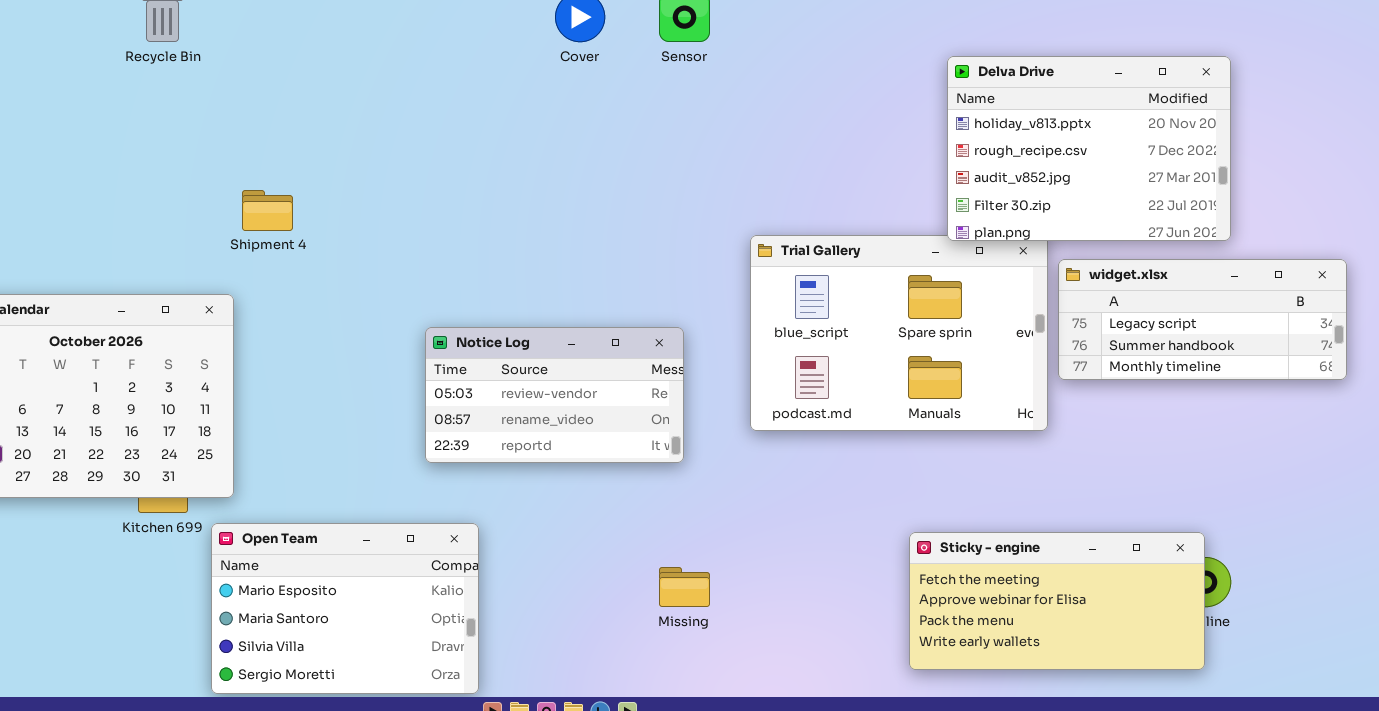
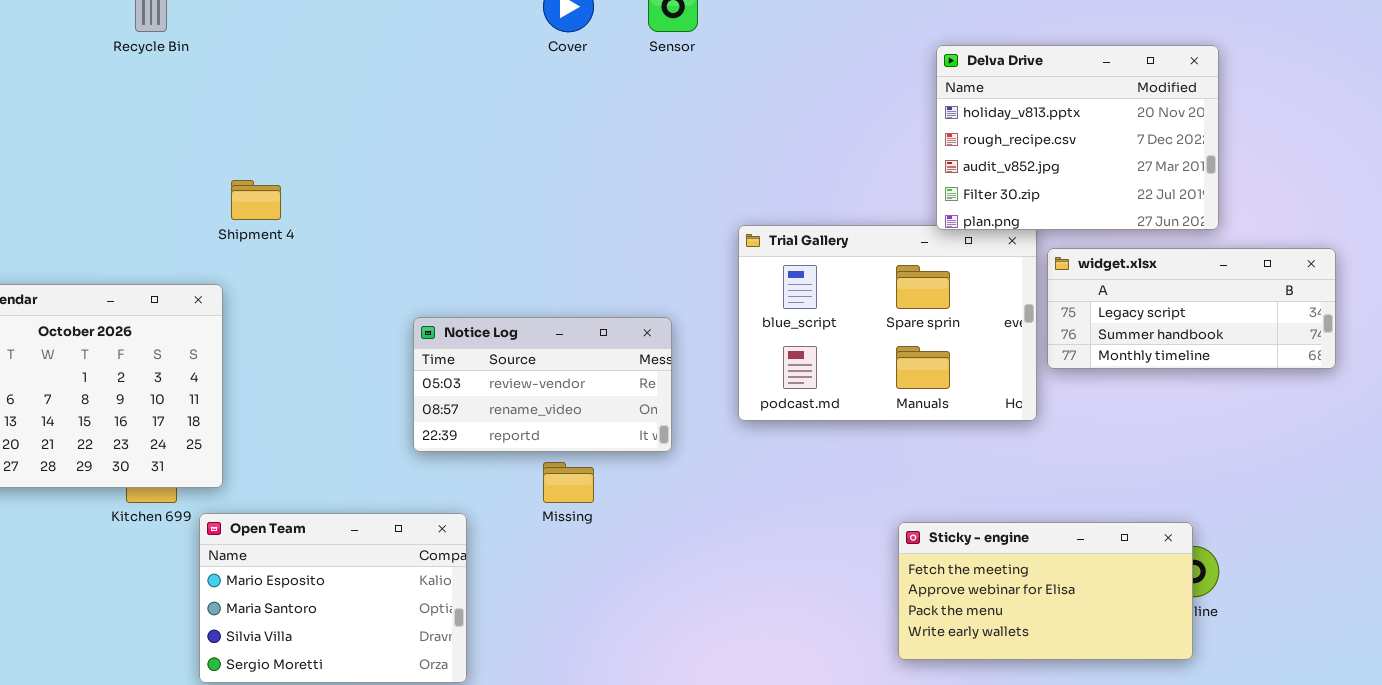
Missing: [659,567,710,607] -> [543,462,594,503], moved

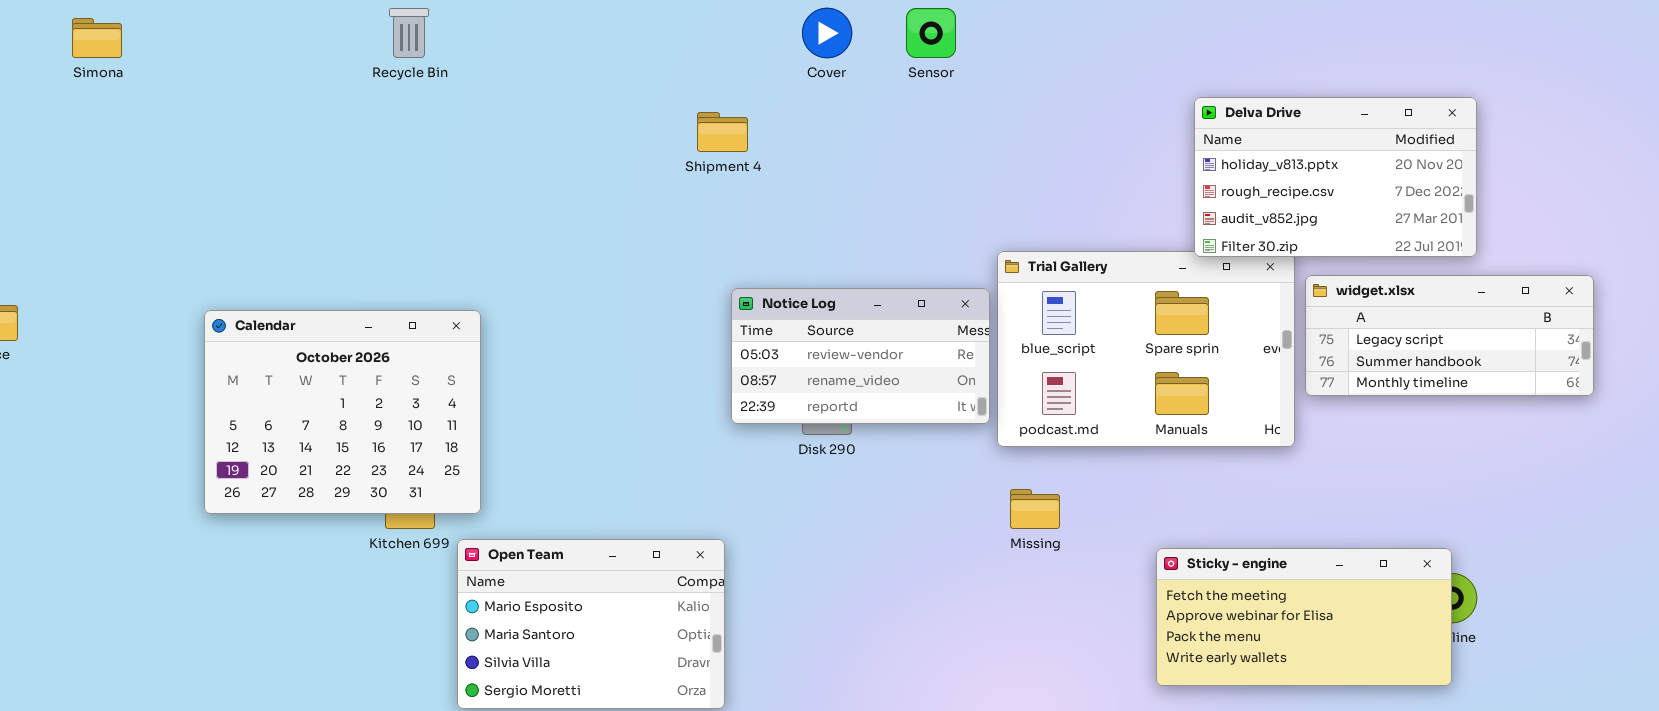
Delva Drive: [936,45,1219,230] -> [1194,97,1477,257], resized
Shipment 4: [231,180,281,220] -> [697,112,748,152], moved
Notice Log: [413,317,672,452] -> [731,288,990,424], moved
Missing: [543,462,594,503] -> [1010,489,1060,529], moved

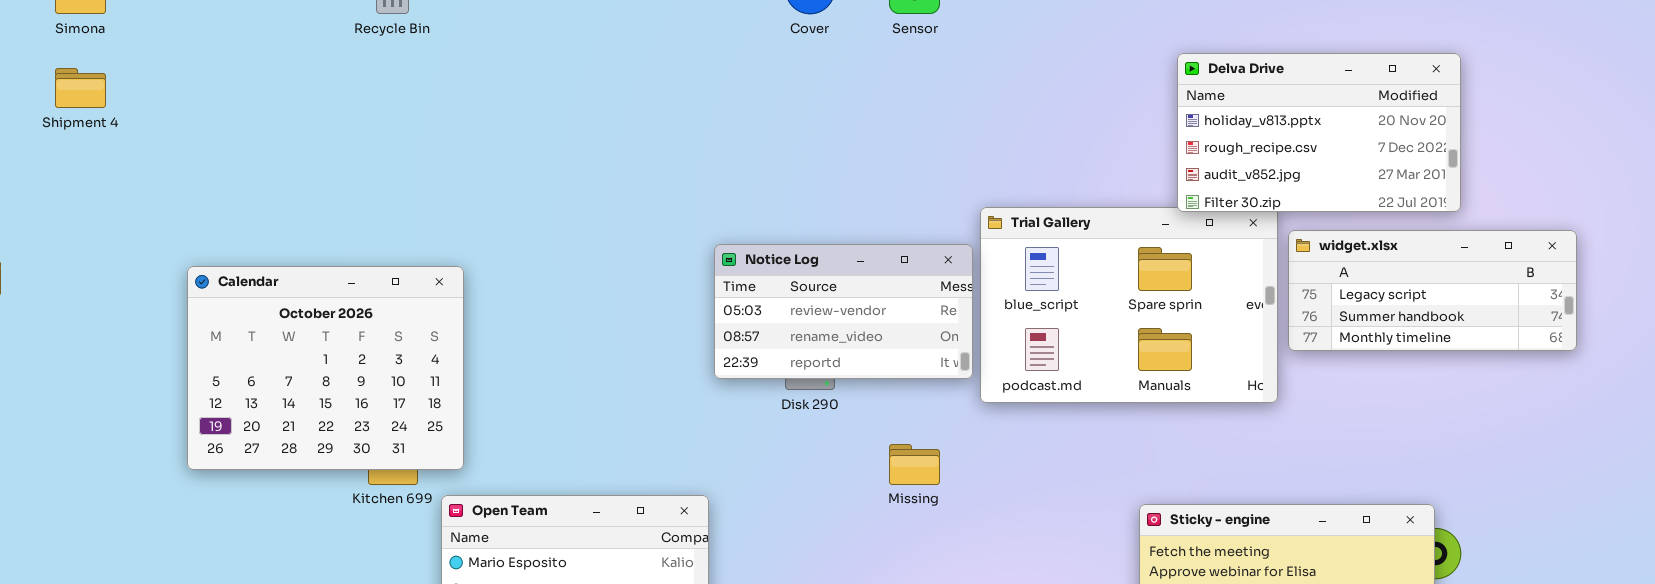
Shipment 4: [697,112,748,152] -> [55,68,106,108], moved
Missing: [1010,489,1060,529] -> [889,444,940,485], moved

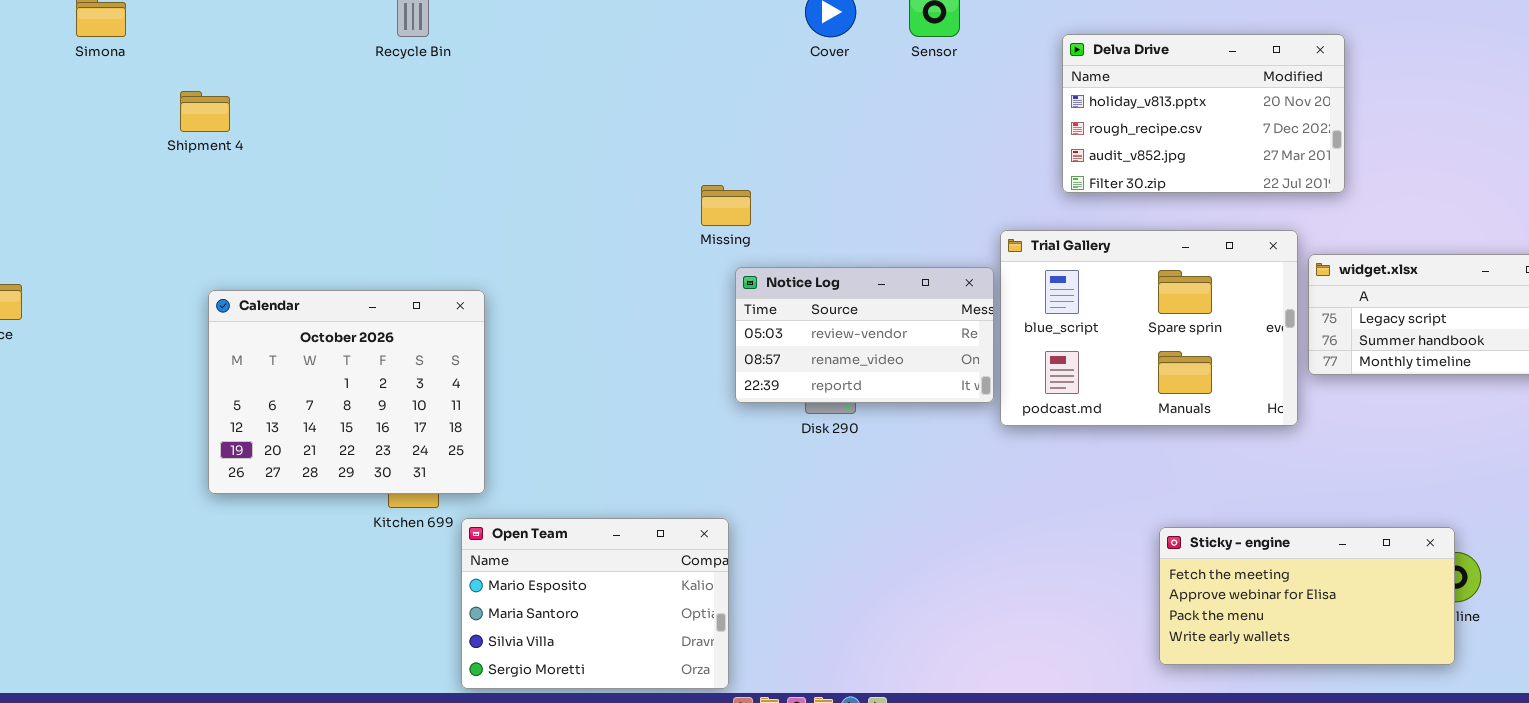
Delva Drive: [1177,53,1461,212] -> [1062,34,1345,193], moved
Shipment 4: [55,68,106,108] -> [180,91,230,132], moved
Missing: [889,444,940,485] -> [701,185,751,226], moved

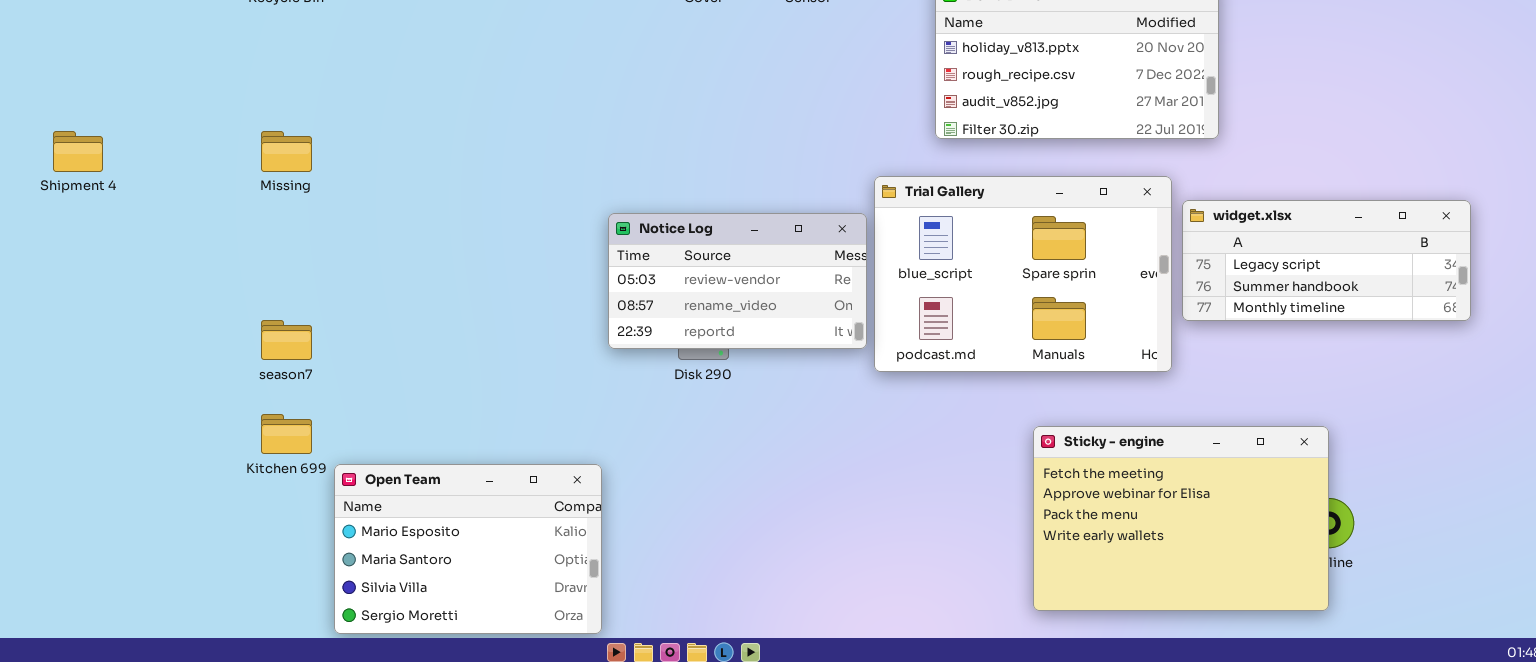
Shipment 4: [180,91,230,132] -> [53,131,103,172], moved
Missing: [701,185,751,226] -> [261,131,312,172], moved
Calendar: [208,290,485,494] -> none, closed
Sticky - engine: [1159,527,1455,665] -> [1033,426,1329,611], resized

